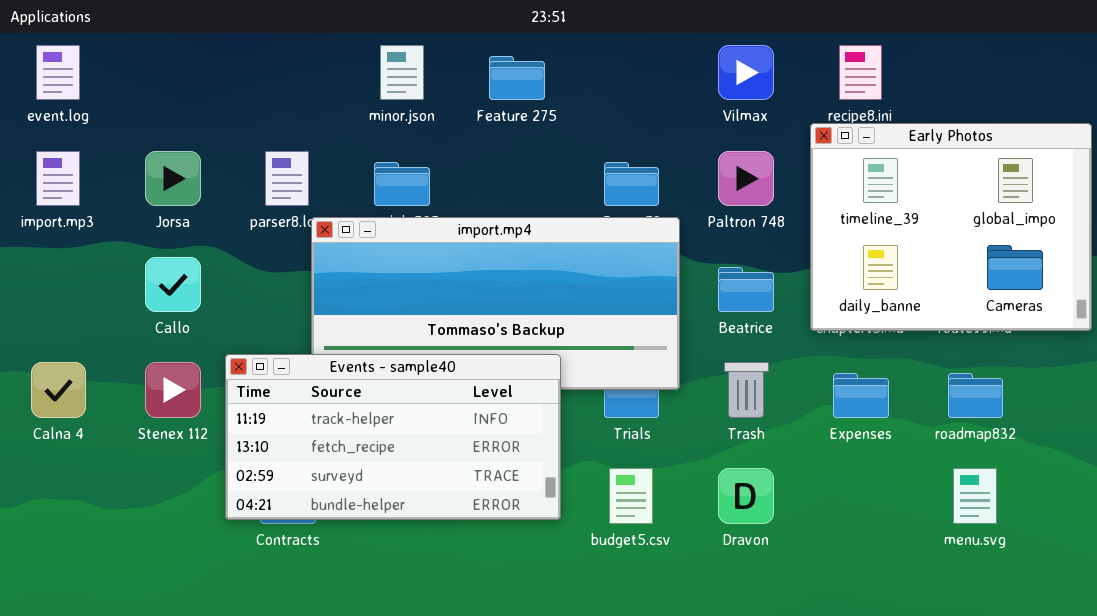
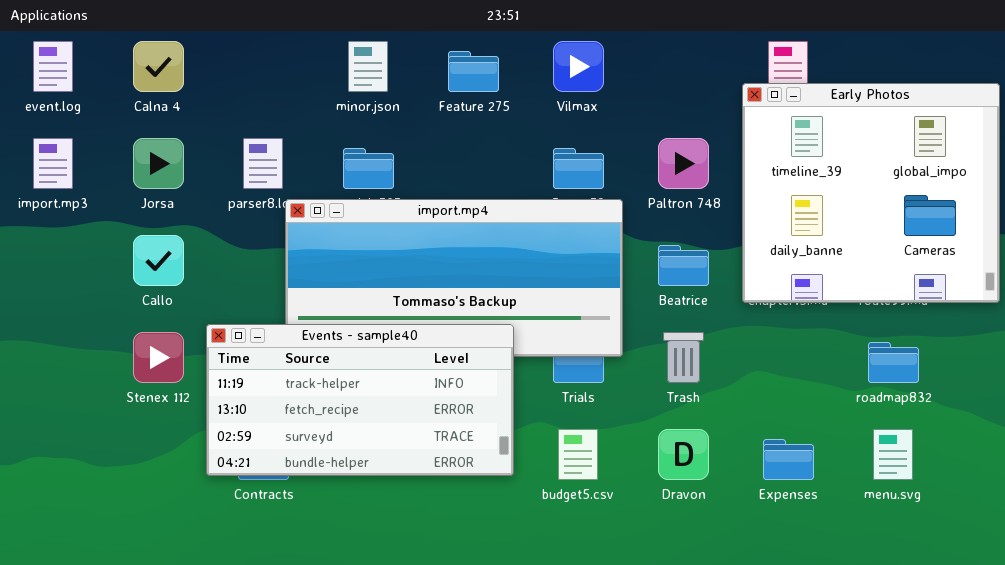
Vilmax: [718,45,774,100] -> [553,41,604,92], moved
Early Photos: [810,123,1092,331] -> [742,83,1000,303], resized
Calna 4: [31,362,86,418] -> [133,41,184,92], moved
Expenses: [833,373,889,418] -> [763,439,814,480], moved

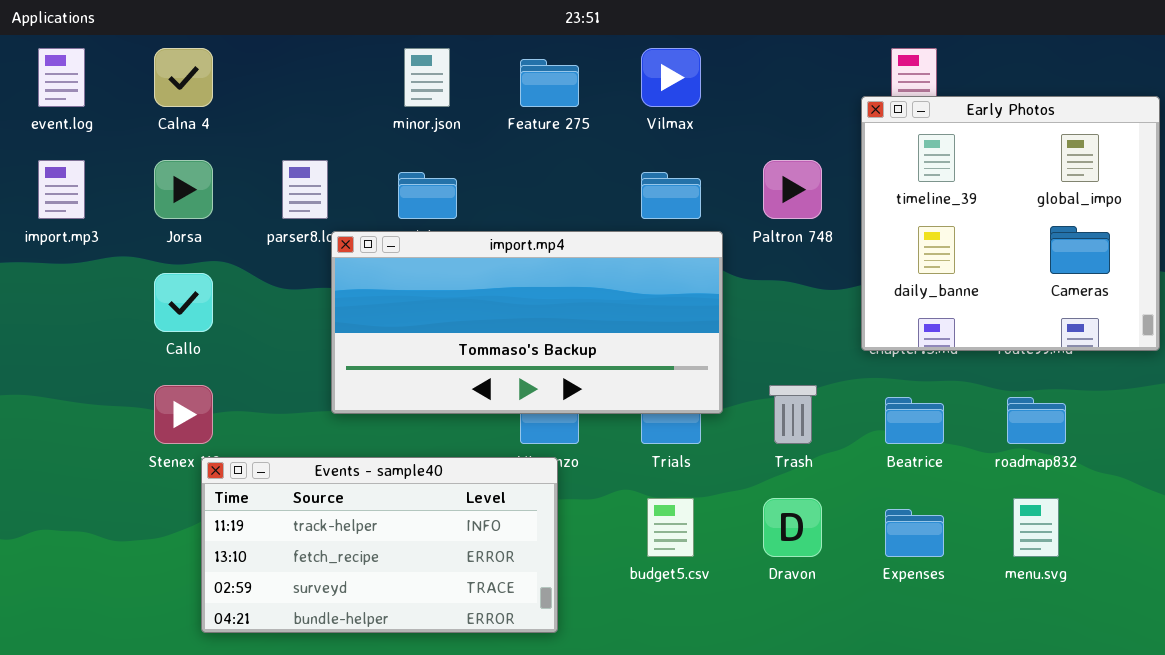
Beatrice: [658,245,709,286] -> [885,397,944,444], moved
Events - sample40: [206,324,514,476] -> [201,457,558,633], moved

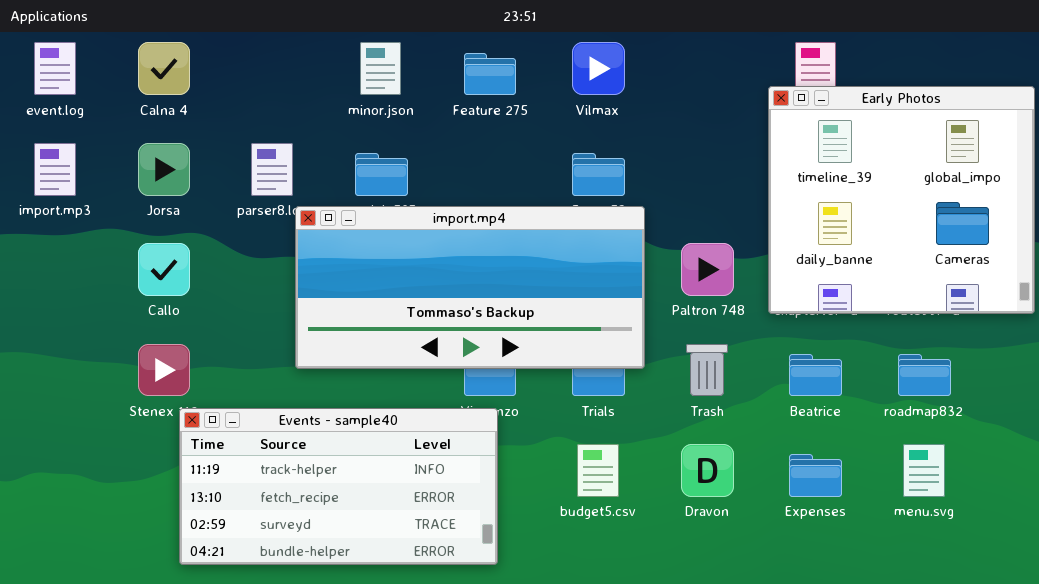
Paltron 748: [763,160,822,219] -> [681,243,734,296], moved

